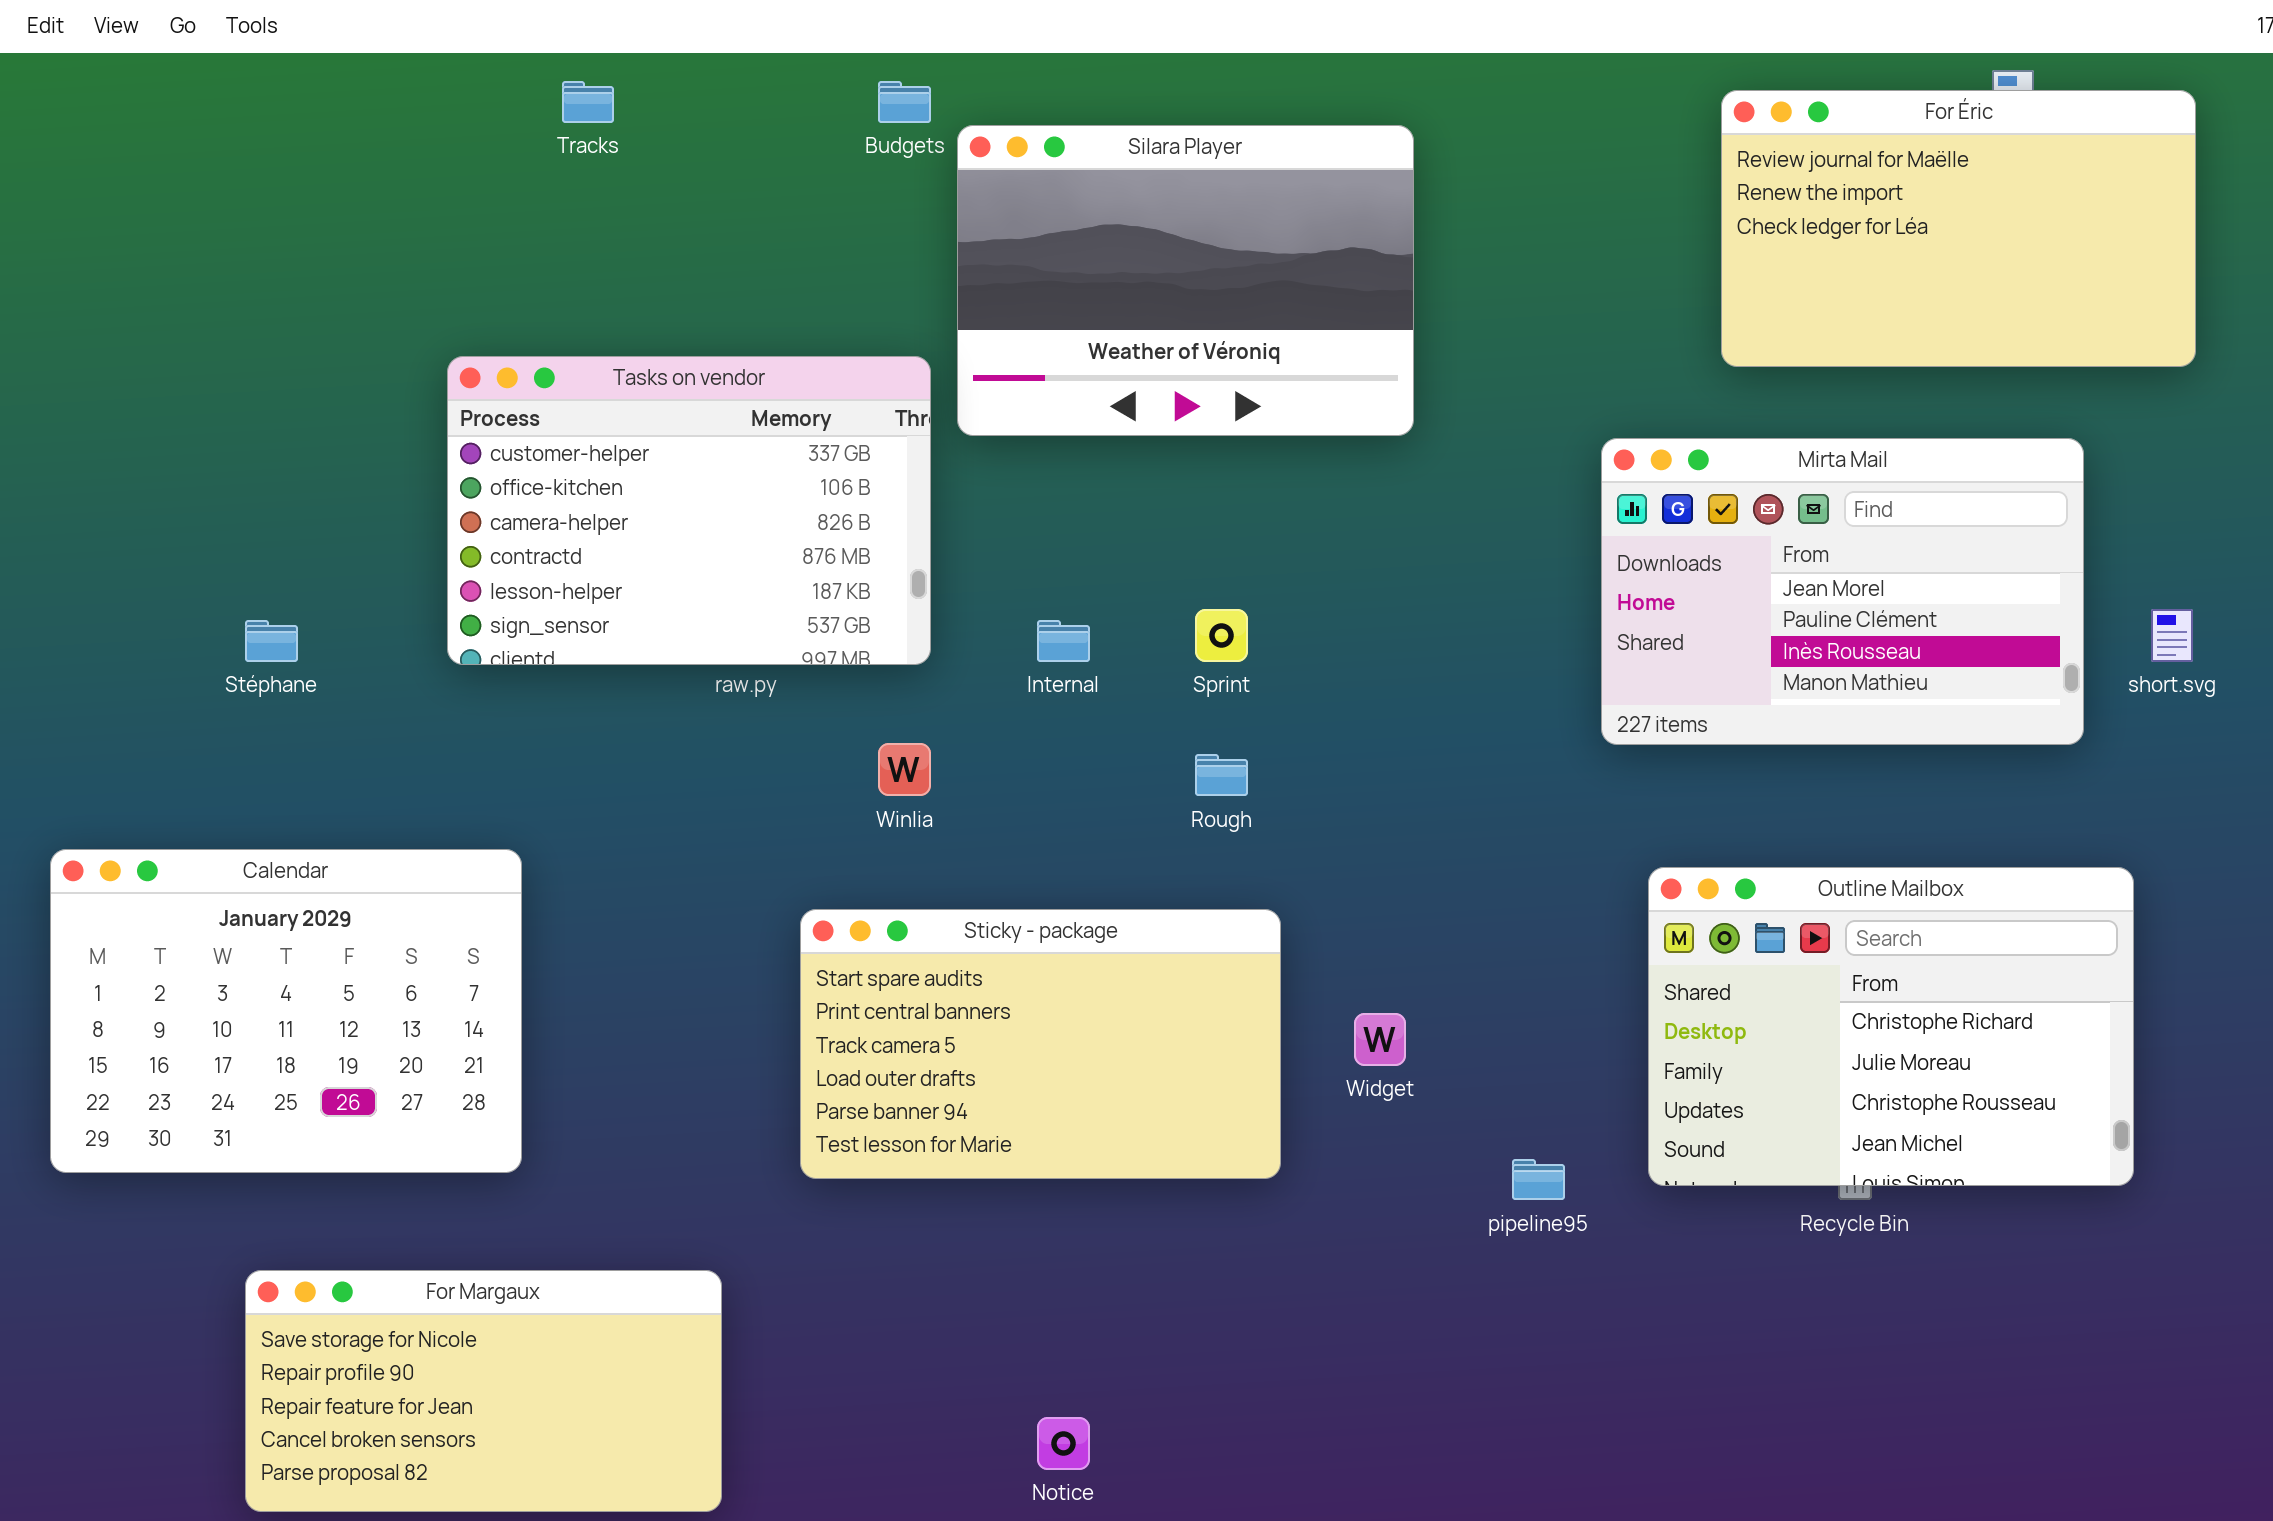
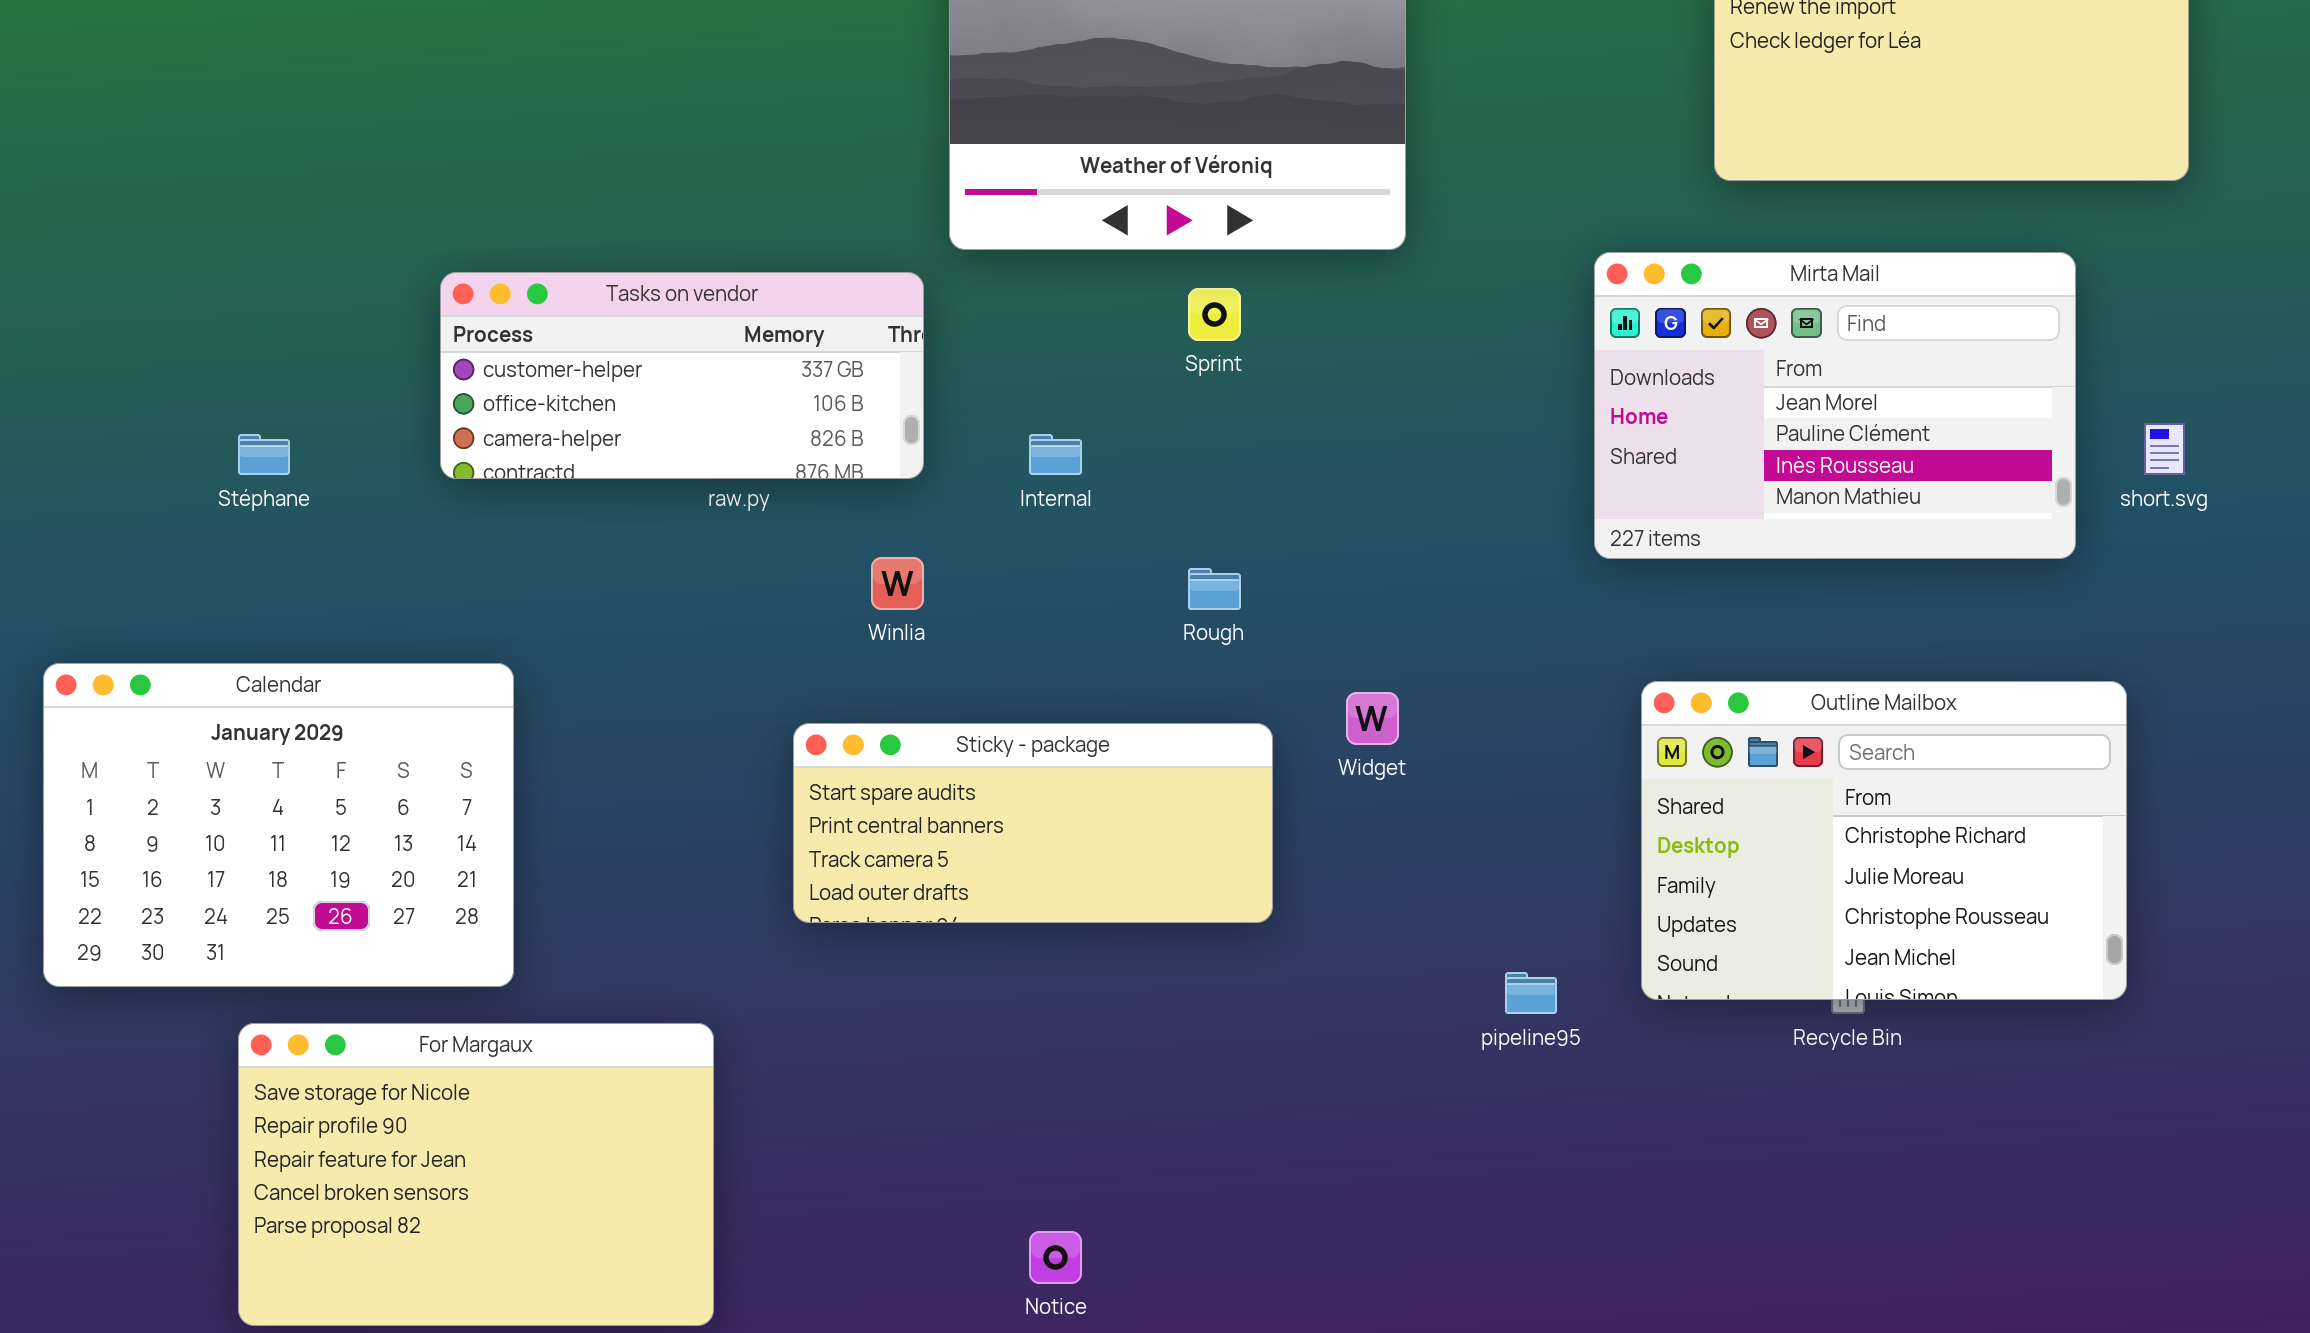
Tasks on vendor: [447,356,931,665] -> [440,272,924,479], resized
Sprint: [1195,609,1248,662] -> [1188,288,1241,341], moved
Sticky - package: [800,909,1281,1179] -> [793,723,1273,923], resized
Widget: [1354,1013,1406,1066] -> [1346,692,1399,745], moved
For Margaux: [245,1270,722,1512] -> [238,1023,714,1326], resized

